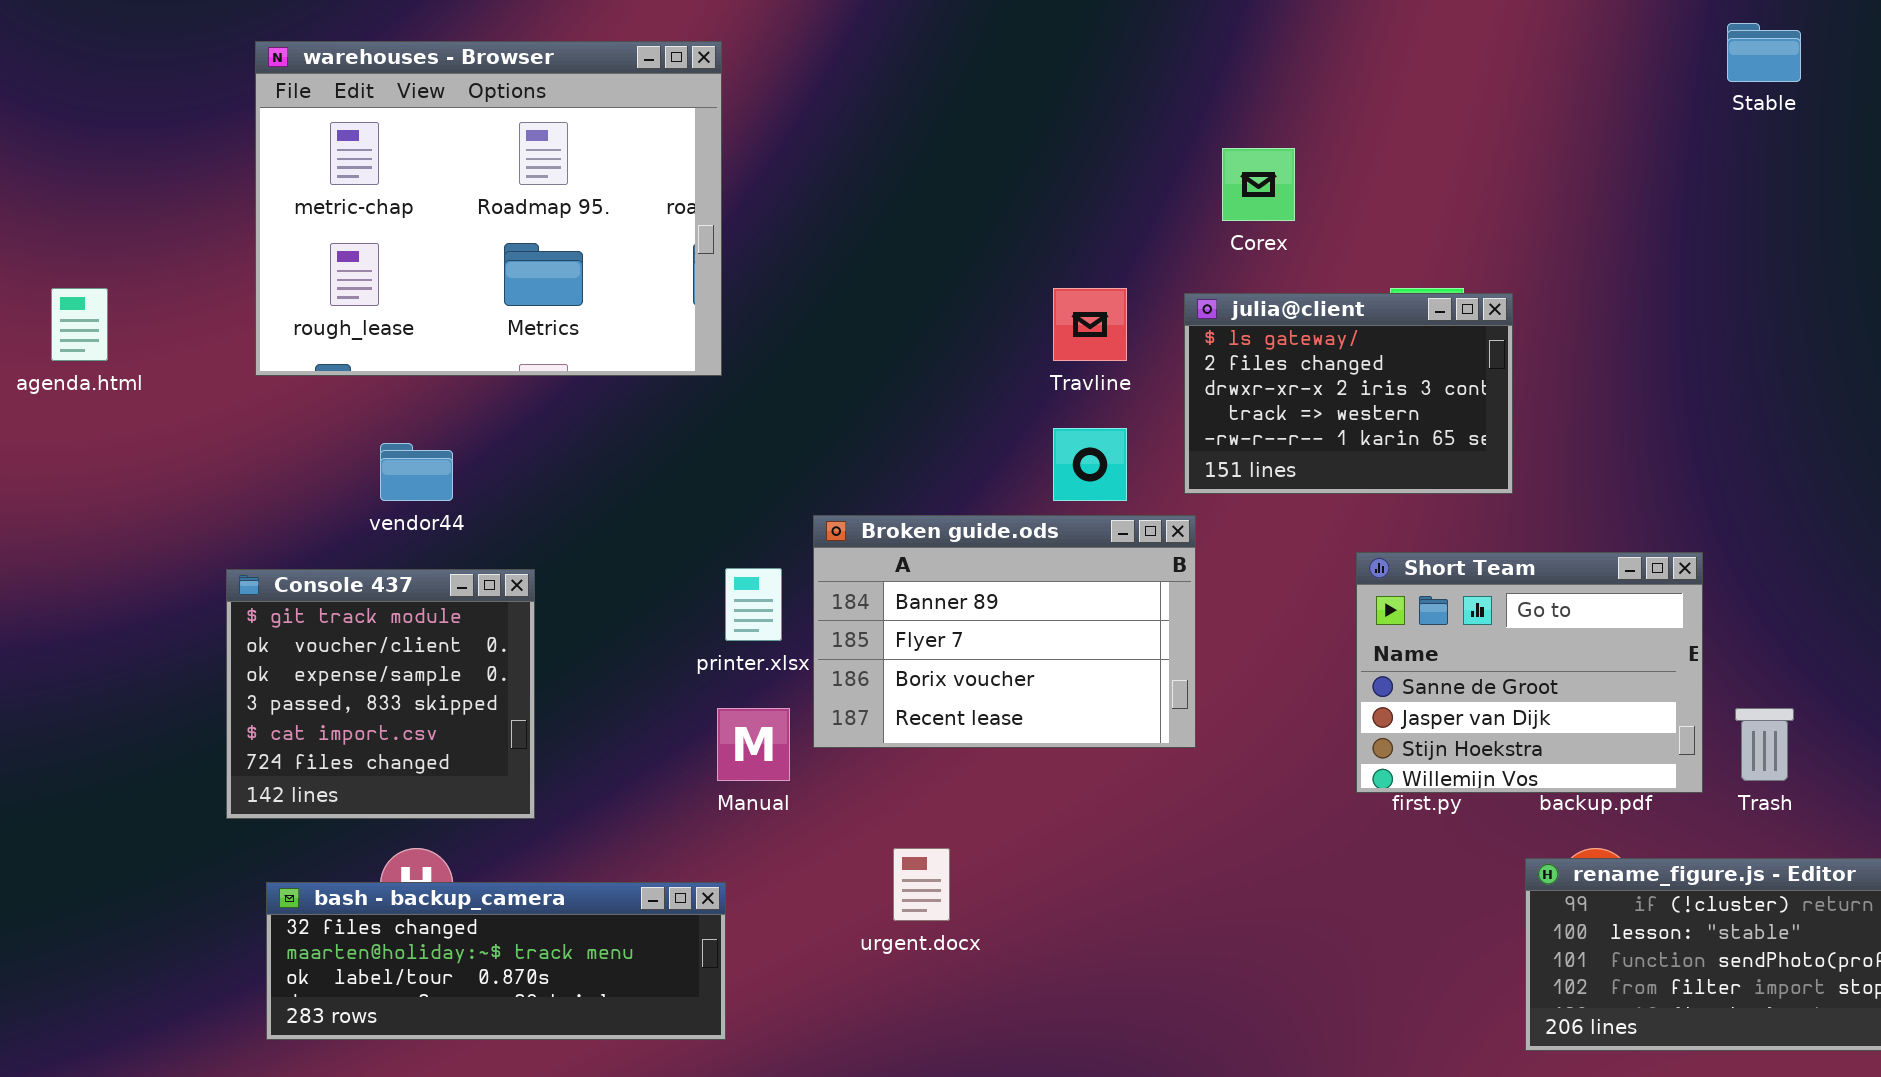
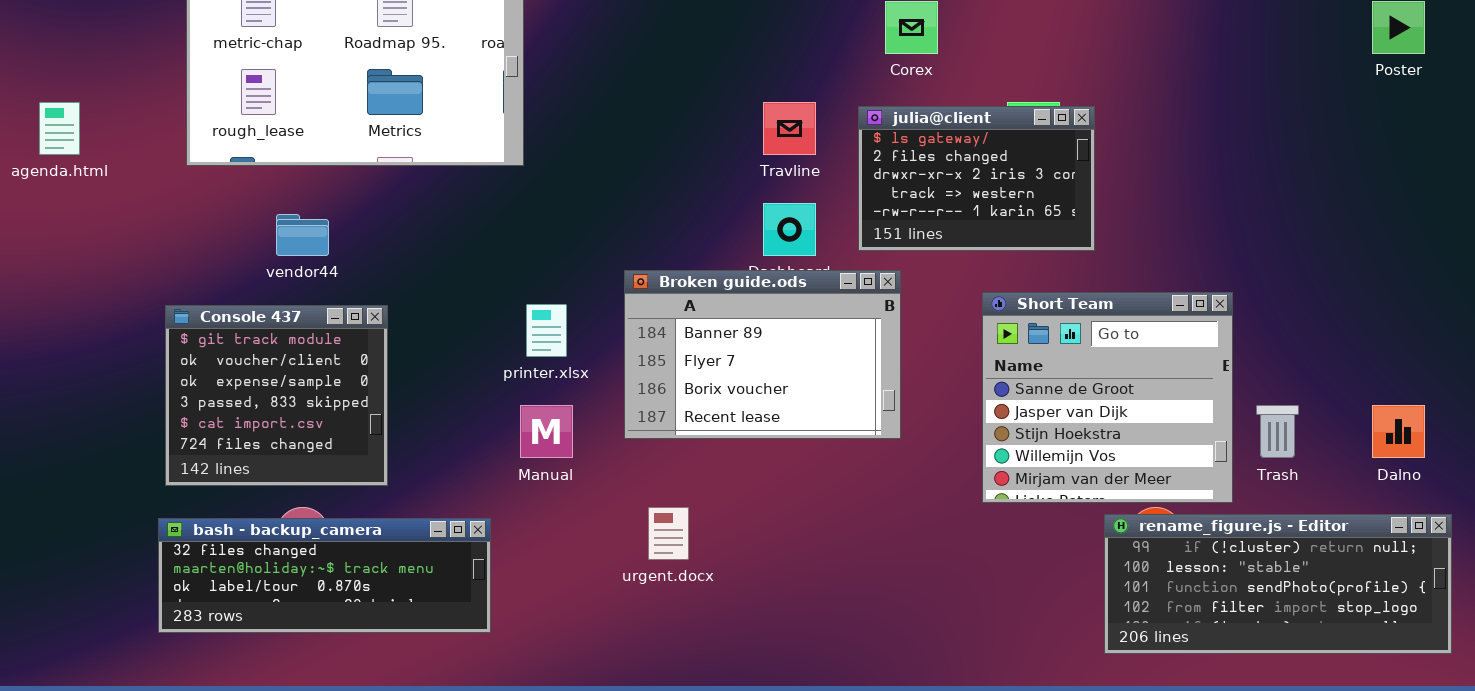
Broken guide.ods: [813,515,1196,748] -> [624,270,901,439], moved
Short Team: [1356,552,1703,793] -> [982,292,1233,503], resized
bash - backup_camera: [266,882,726,1040] -> [158,518,491,633], moved

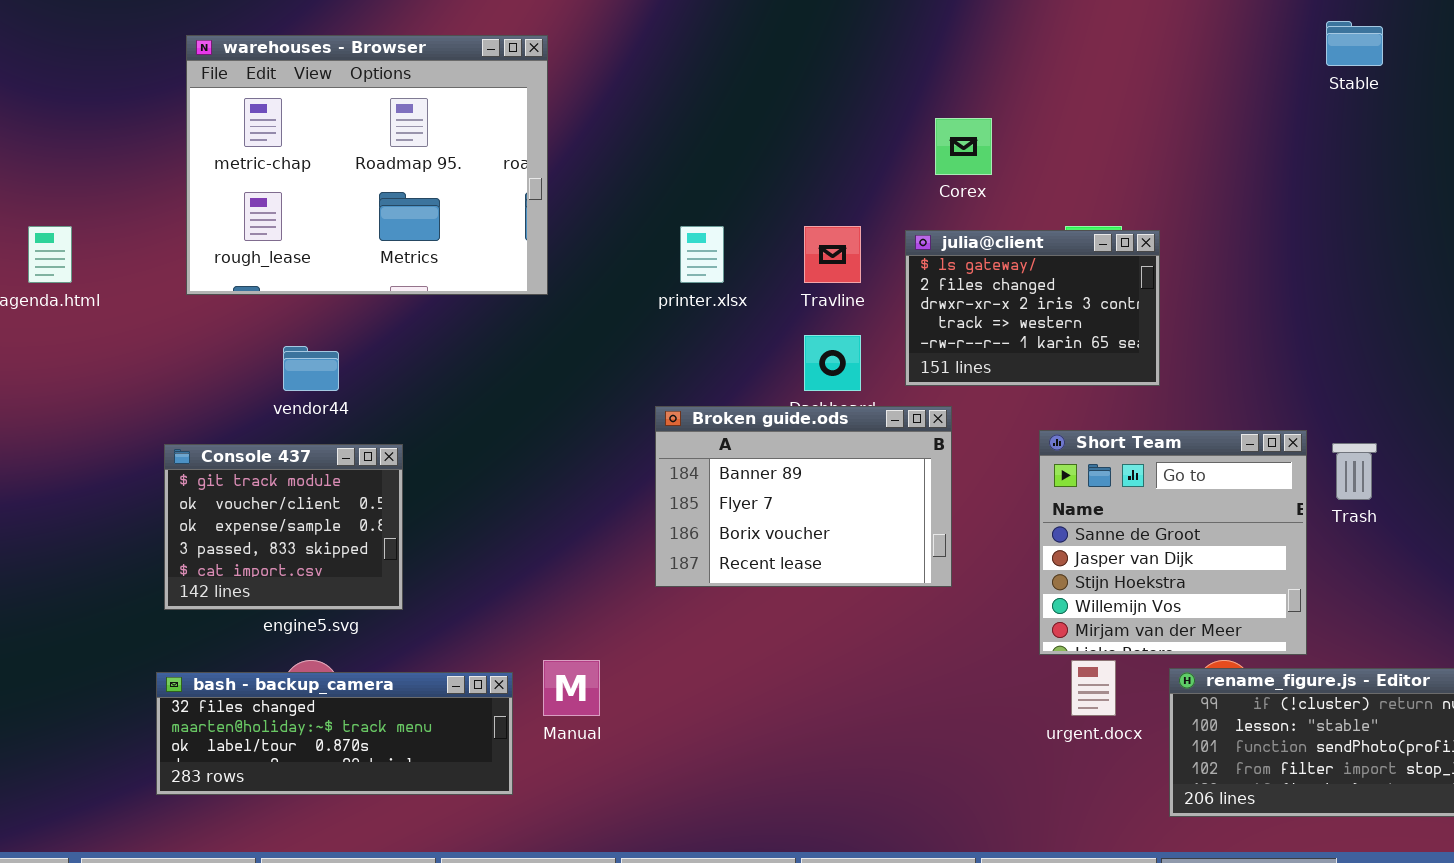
printer.xlsx: [526,304,567,357] -> [680,226,724,283], moved
Console 437: [165,305,388,486] -> [164,444,403,610], resized
Manual: [520,405,573,458] -> [543,660,600,716], moved
Trash: [1256,405,1299,458] -> [1332,443,1377,500], moved
urgent.docx: [648,507,689,560] -> [1071,660,1116,716], moved

